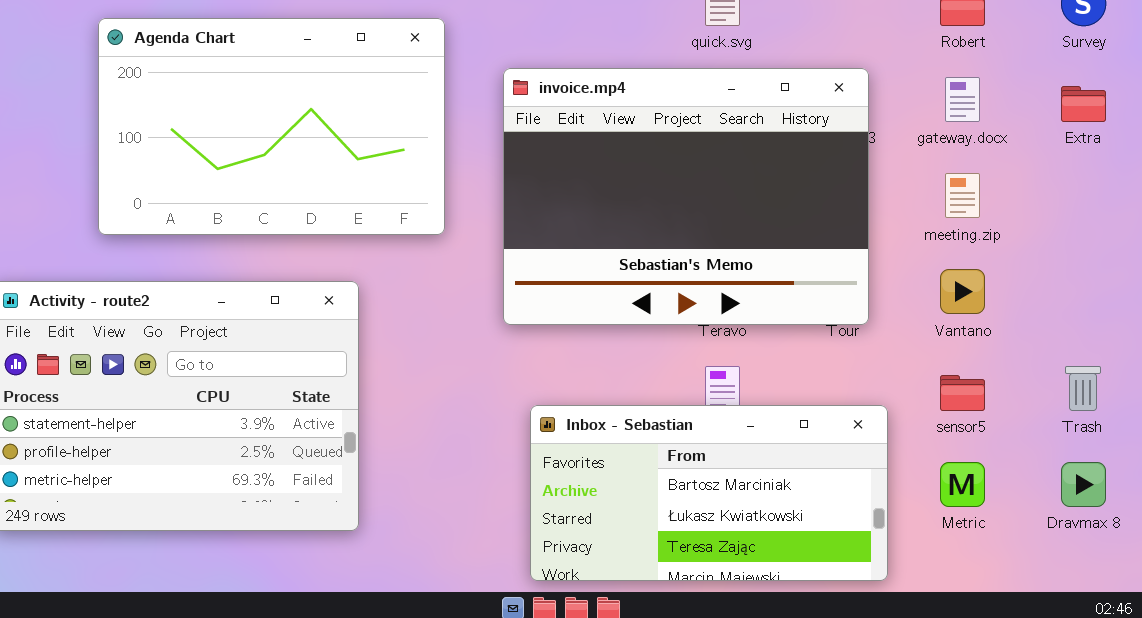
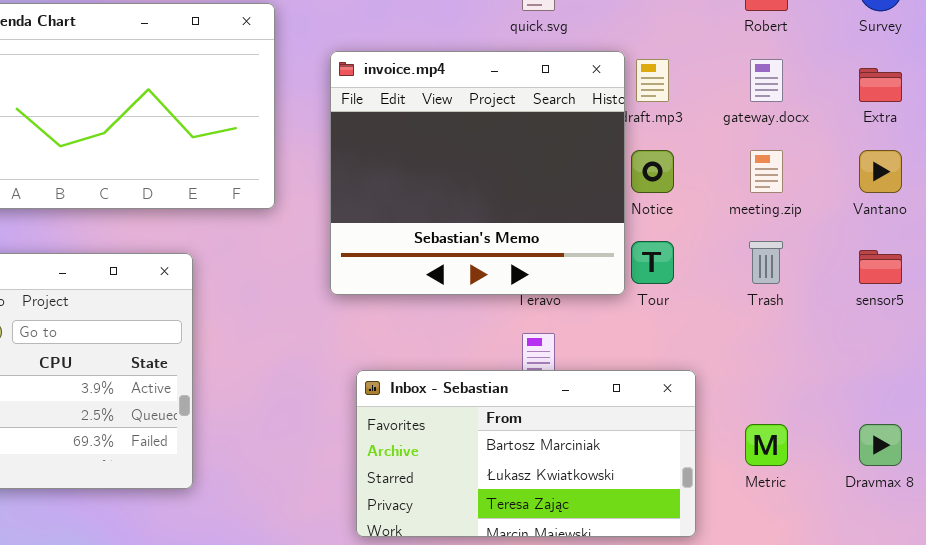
invoice.mp4: [503,68,869,325] -> [330,51,625,295], resized
Vantano: [940,269,985,314] -> [859,150,902,193], moved
Trash: [1065,366,1101,411] -> [749,241,783,284], moved
sensor5: [940,375,985,411] -> [859,250,902,284], moved

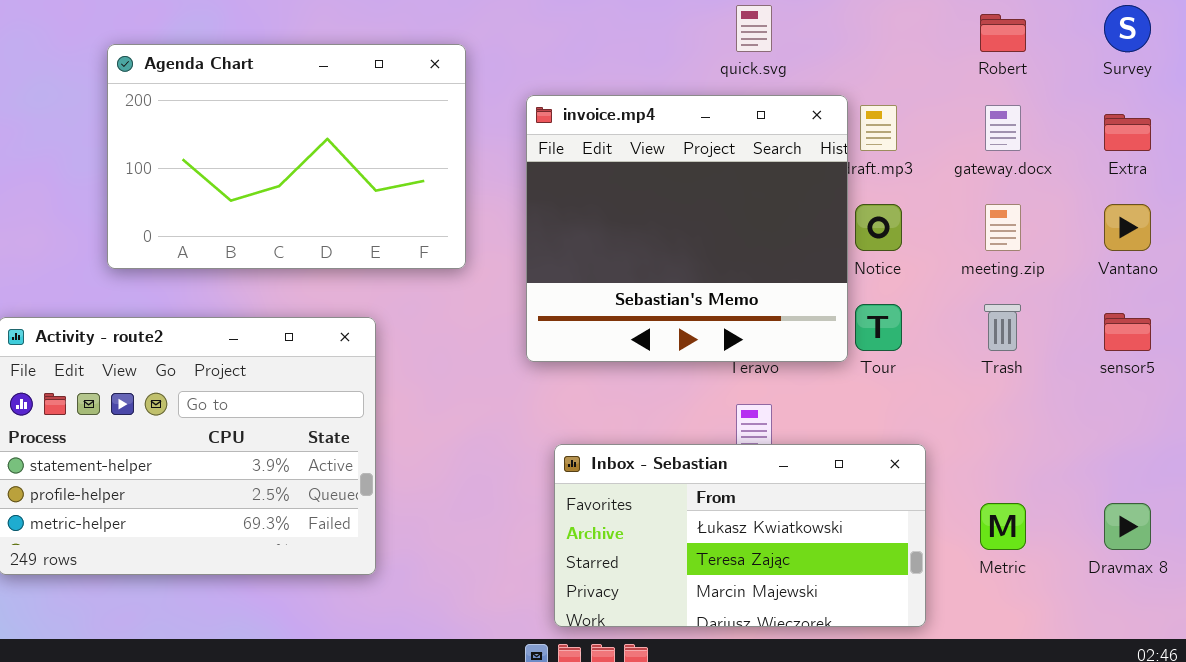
Inbox - Sebastian: [356,370,696,537] -> [554,444,926,627], scrolled down 1 row

